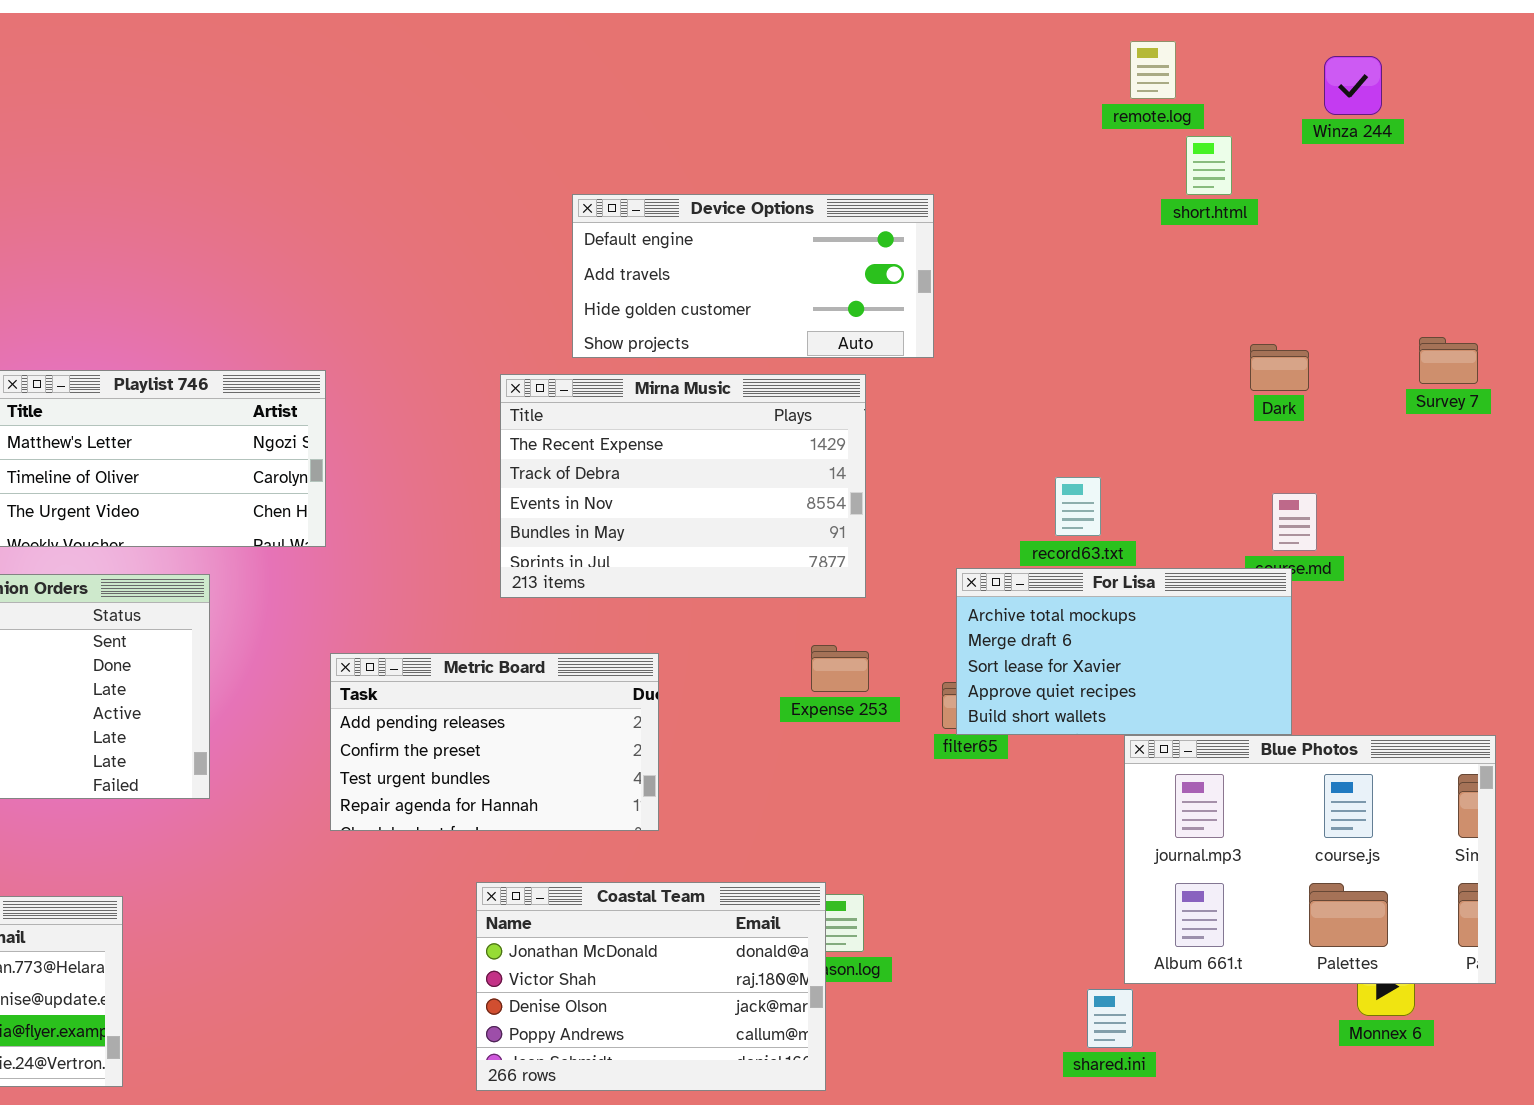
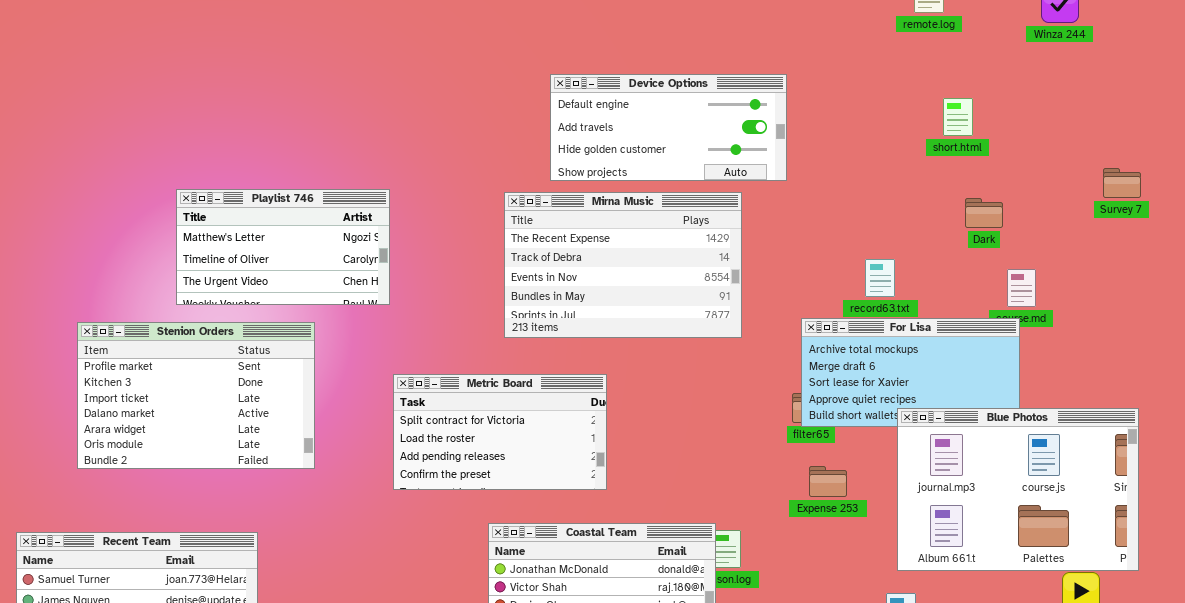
short.html: [1186,136,1232,195] -> [943,98,973,136], moved
Dark: [1250,344,1309,391] -> [965,198,1003,228], moved
Expense 253: [811,645,869,692] -> [809,466,847,497], moved
Metric Board: [330,653,659,831] -> [393,374,607,490], scrolled up 2 rows
Blue Photos: [1124,735,1496,984] -> [897,408,1139,571], moved

